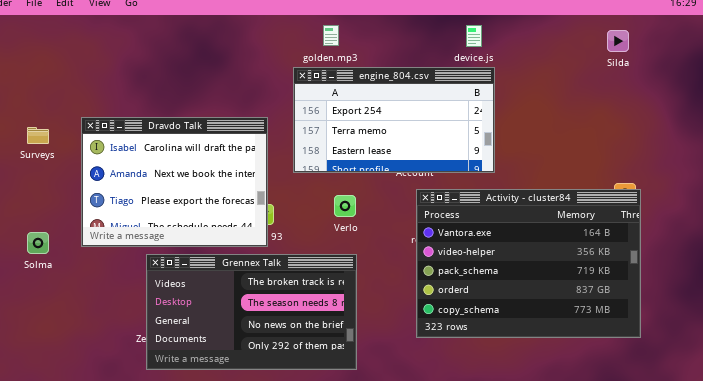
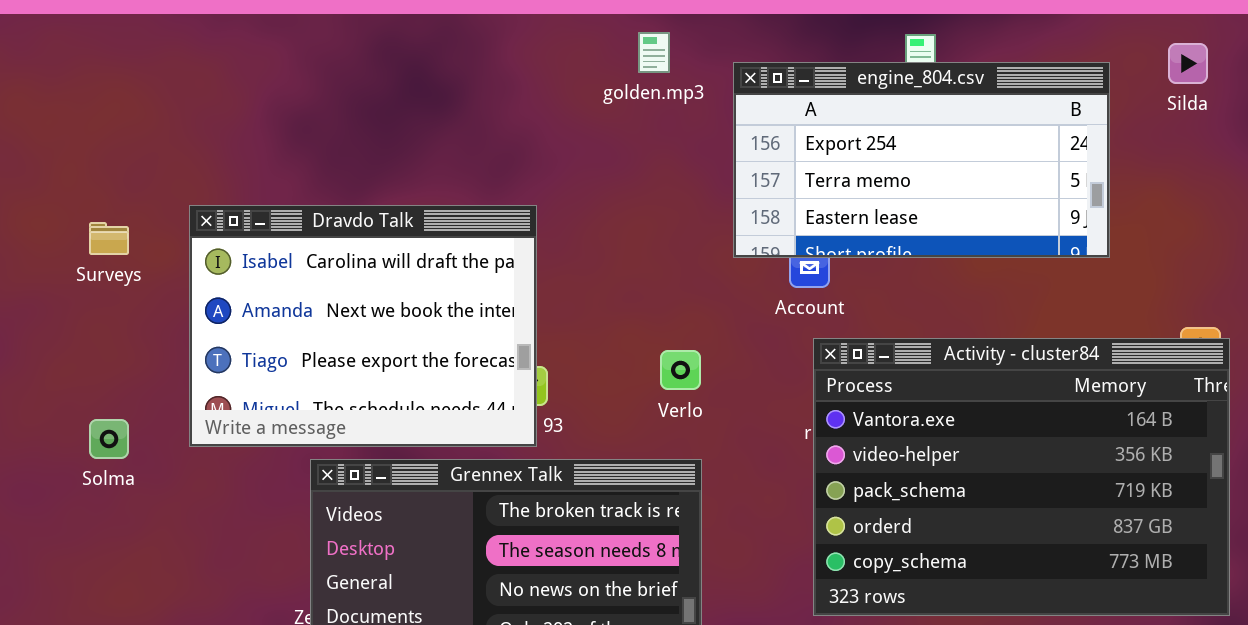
engine_804.csv: [293,67,495,173] -> [733,62,1110,258], moved

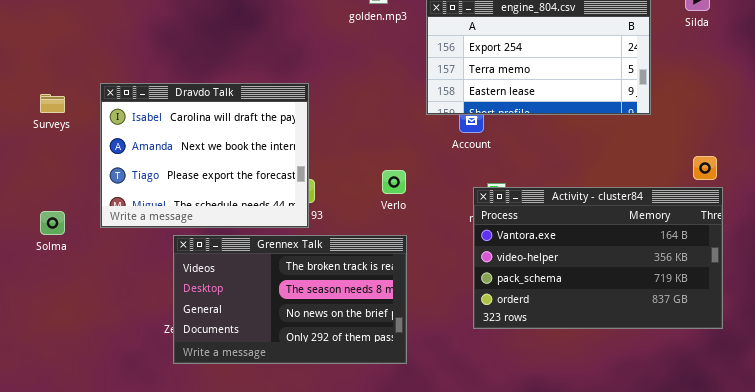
Activity - cluster84: [813,338,1230,616] -> [473,187,723,329], resized

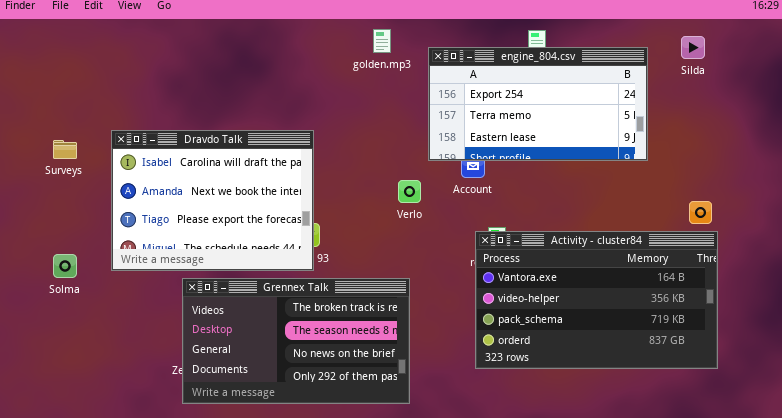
Verlo: [382,170,406,194] -> [398,180,421,203], moved

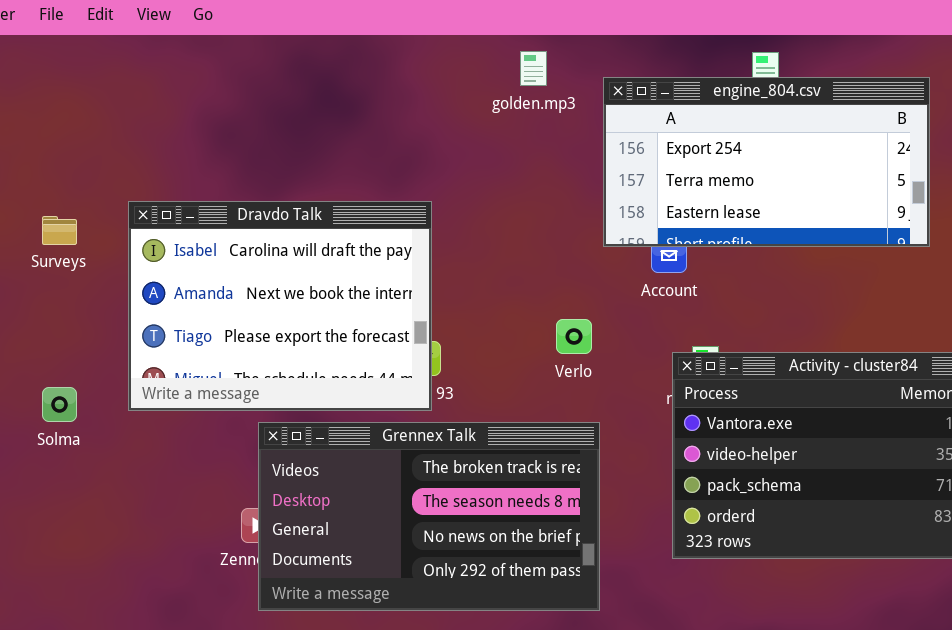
Verlo: [398,180,421,203] -> [556,319,592,354], moved
Grennex Talk: [182,278,410,404] -> [258,422,600,611], moved

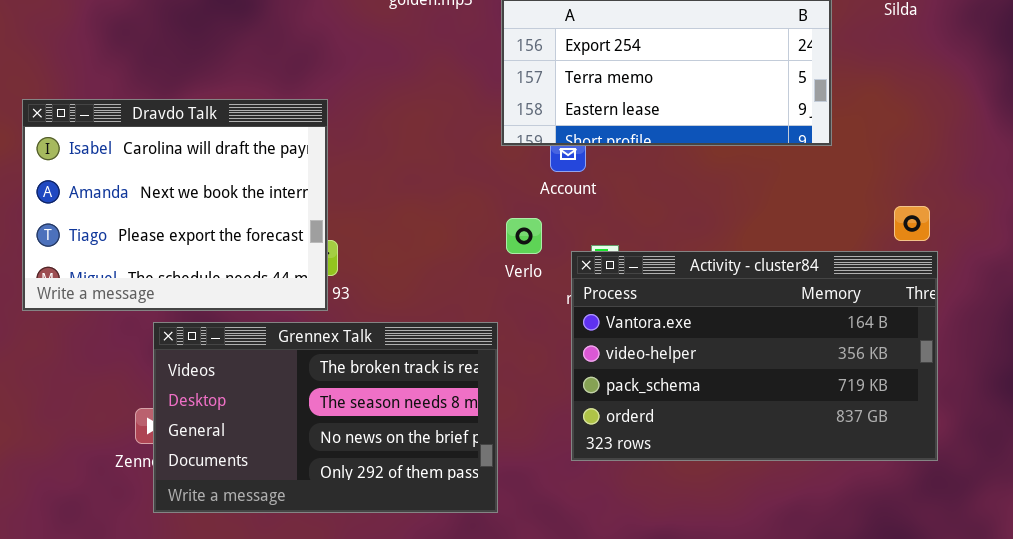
Verlo: [556,319,592,354] -> [506,218,542,254], moved

